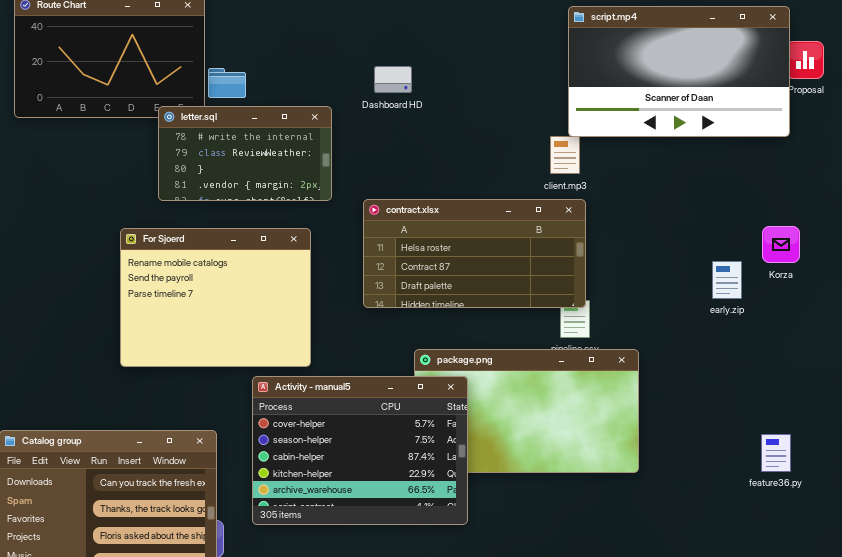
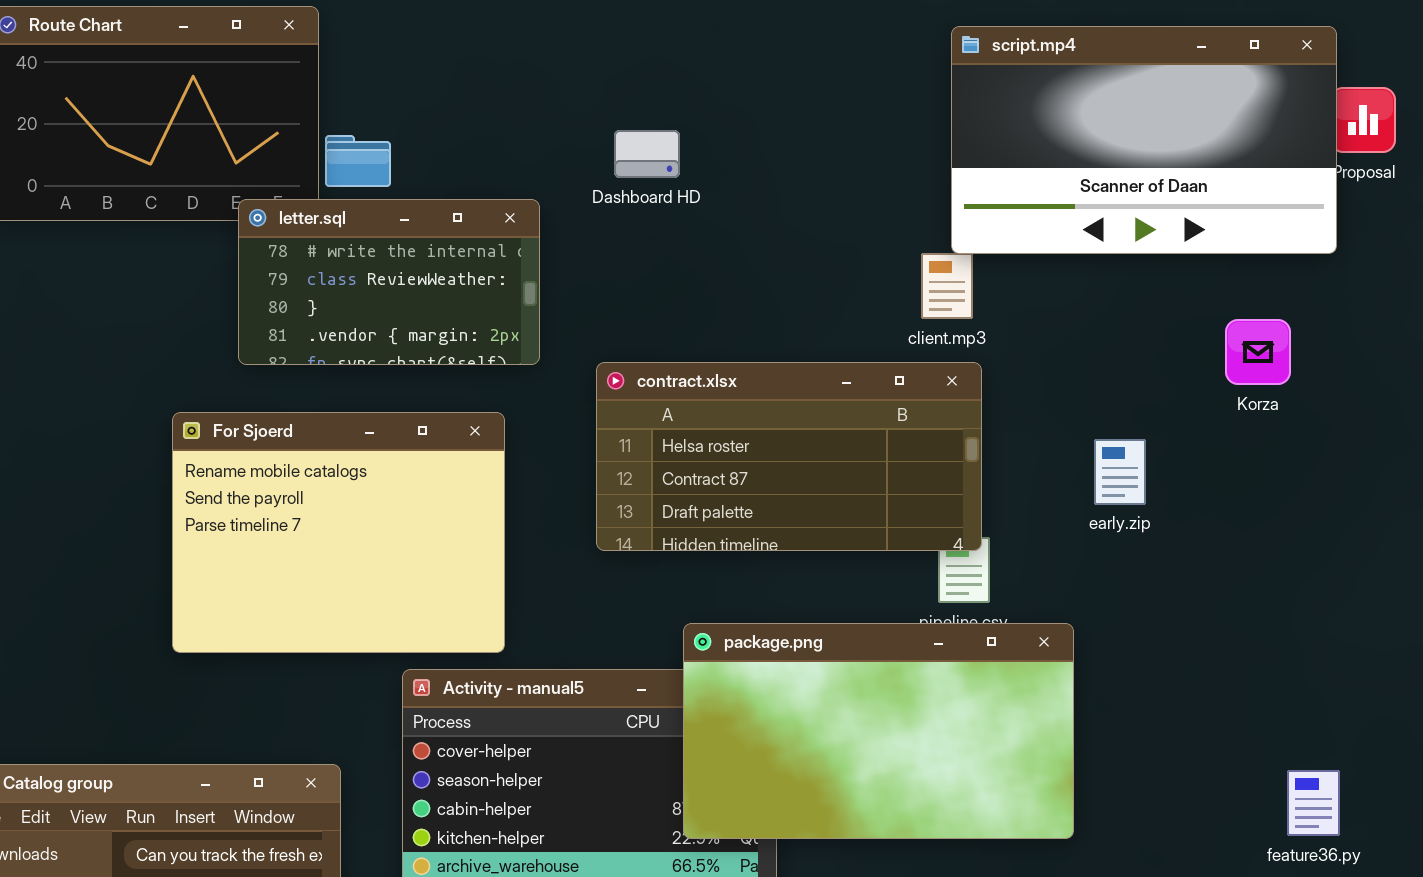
Korza: [762,226,800,263] -> [1225,319,1291,385], moved
early.zip: [712,261,742,299] -> [1094,439,1146,505], moved
package.png: [414,349,639,473] -> [683,623,1074,839], raised

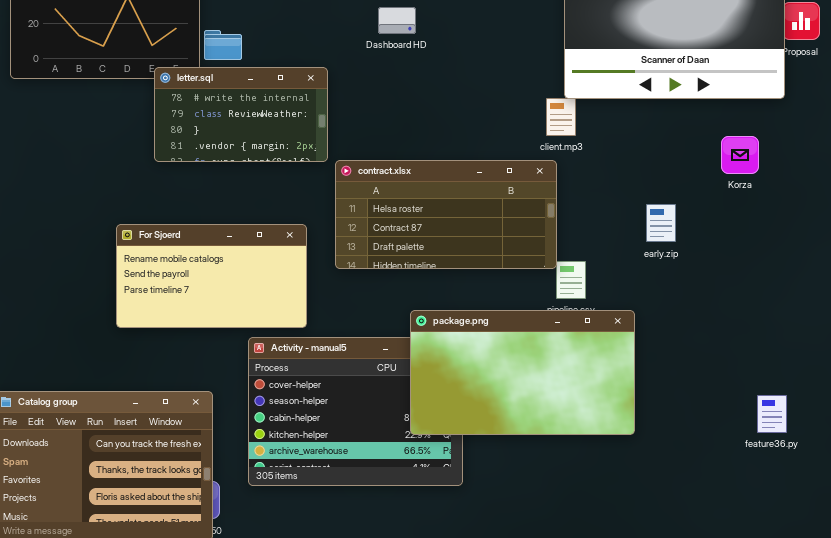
Dashboard HD: [614,130,680,178] -> [378,7,416,34], moved
contract.xlsx: [596,362,982,551] -> [335,160,557,269], moved
For Sjoerd: [172,412,505,653] -> [116,224,307,328], resized

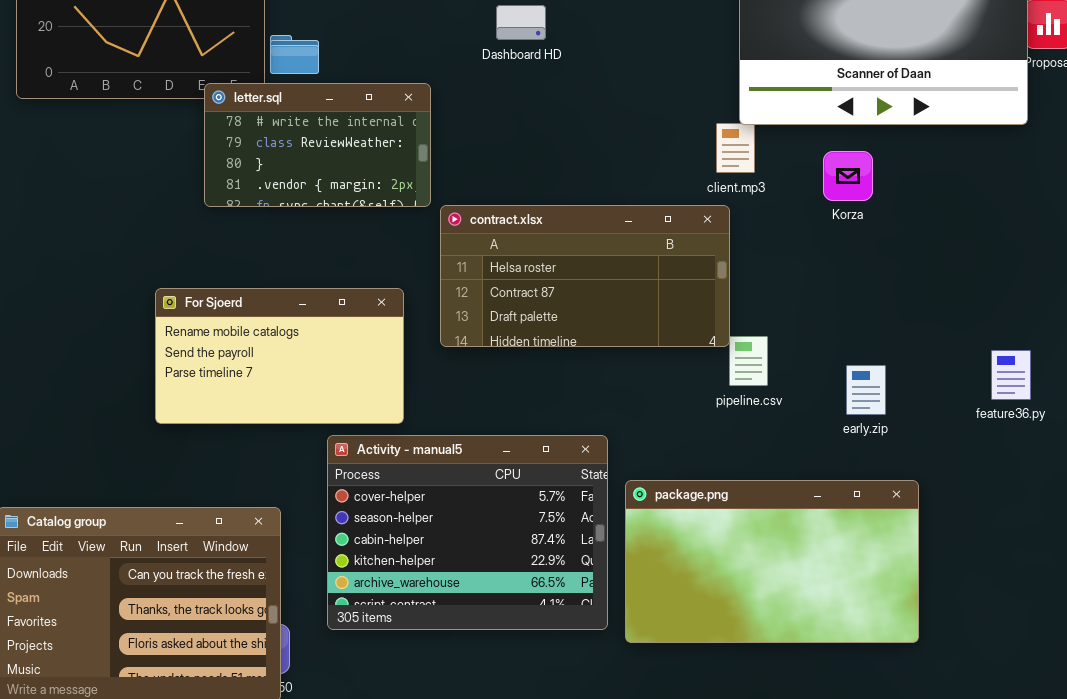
Korza: [721,136,759,174] -> [823,151,873,201], moved
early.zip: [646,204,676,242] -> [846,365,886,415], moved
package.png: [410,310,635,435] -> [625,480,919,643], moved
feature36.py: [757,395,787,433] -> [991,350,1031,400], moved

